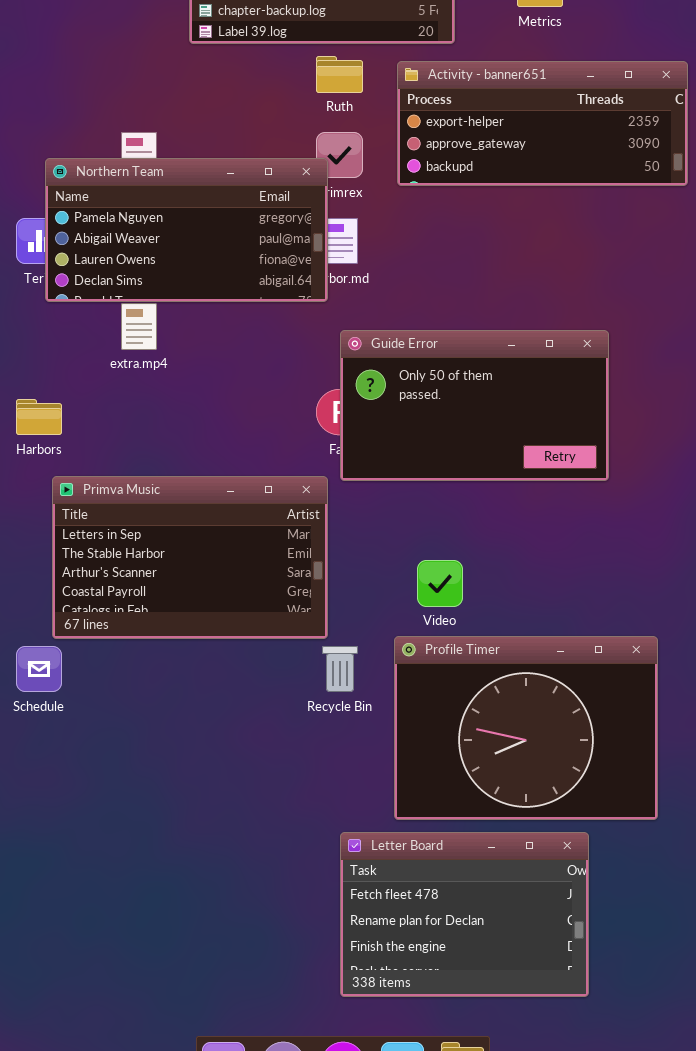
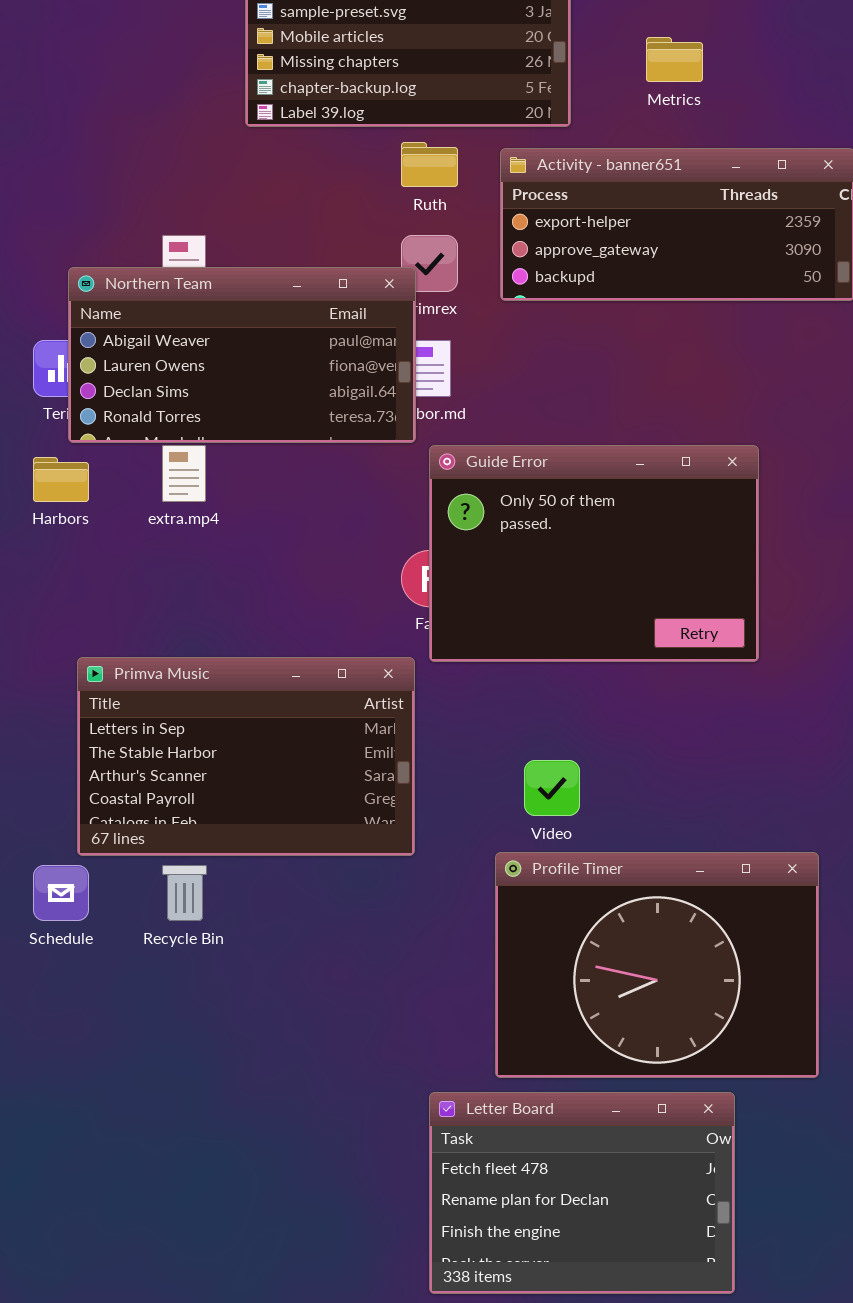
Northern Team: [45,158,328,302] -> [68,267,416,443], scrolled down 1 row
Guide Error: [340,330,609,481] -> [429,445,759,662], resized
Harbors: [16,399,62,435] -> [33,457,89,502], moved
Recycle Bin: [322,646,358,692] -> [162,865,207,921], moved

